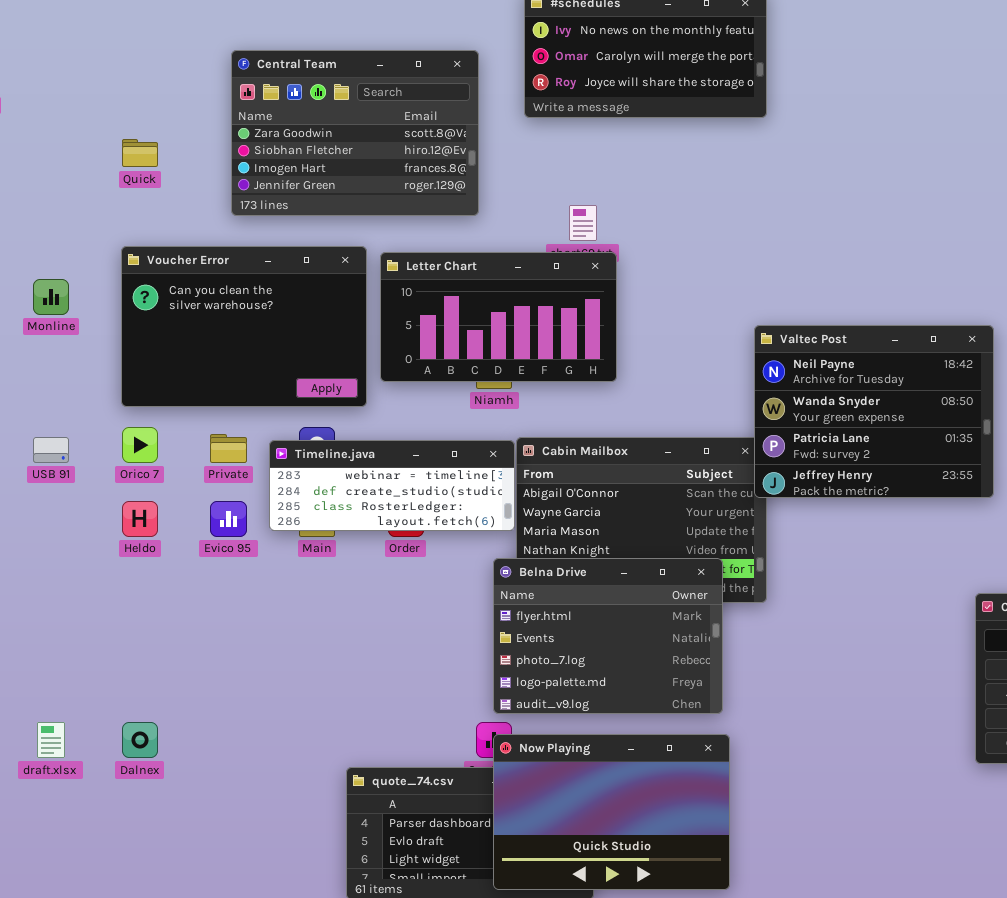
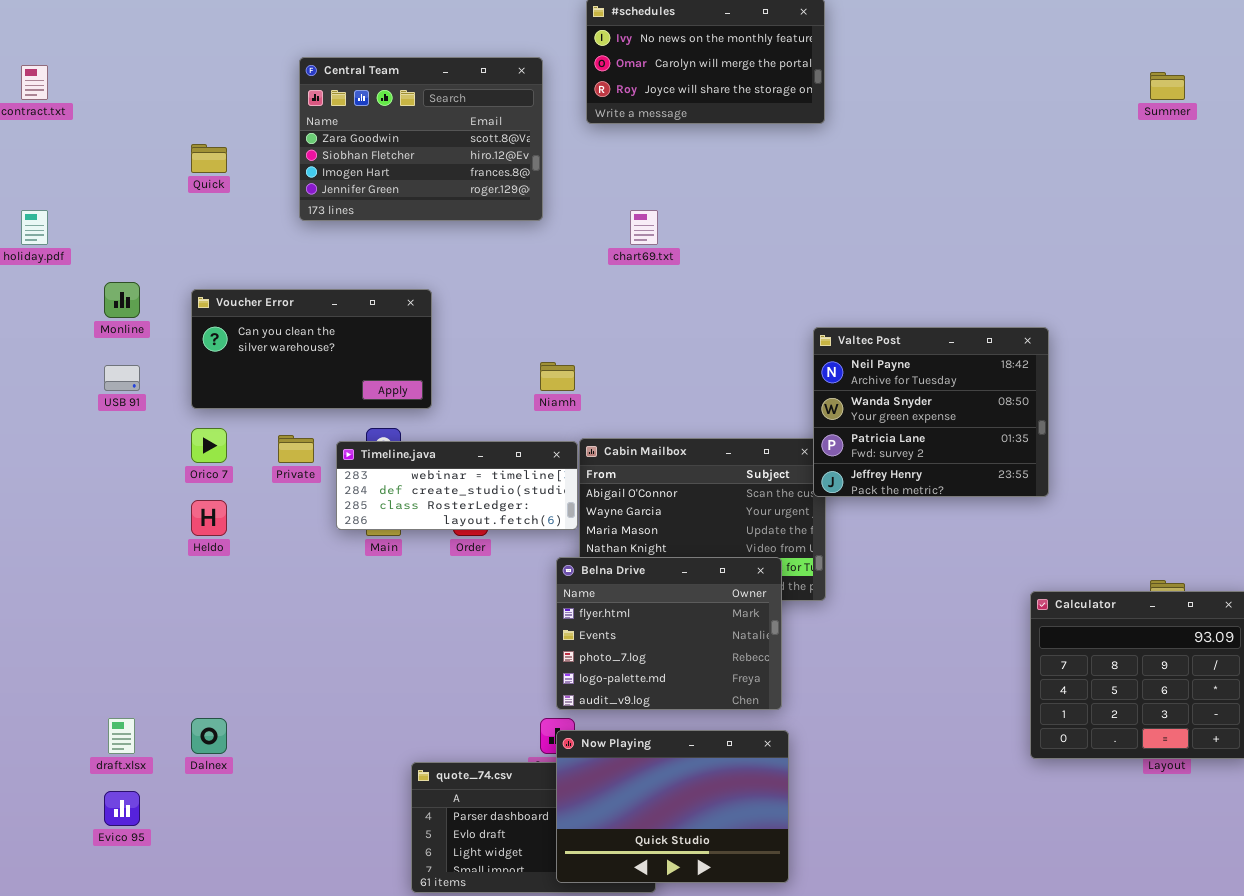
Voucher Error: [121,246,367,407] -> [191,289,432,409], resized
Letter Chart: [380,252,617,382] -> none, closed
USB 91: [33,437,69,463] -> [104,365,140,391], moved
Evico 95: [210,501,247,537] -> [104,791,140,826], moved

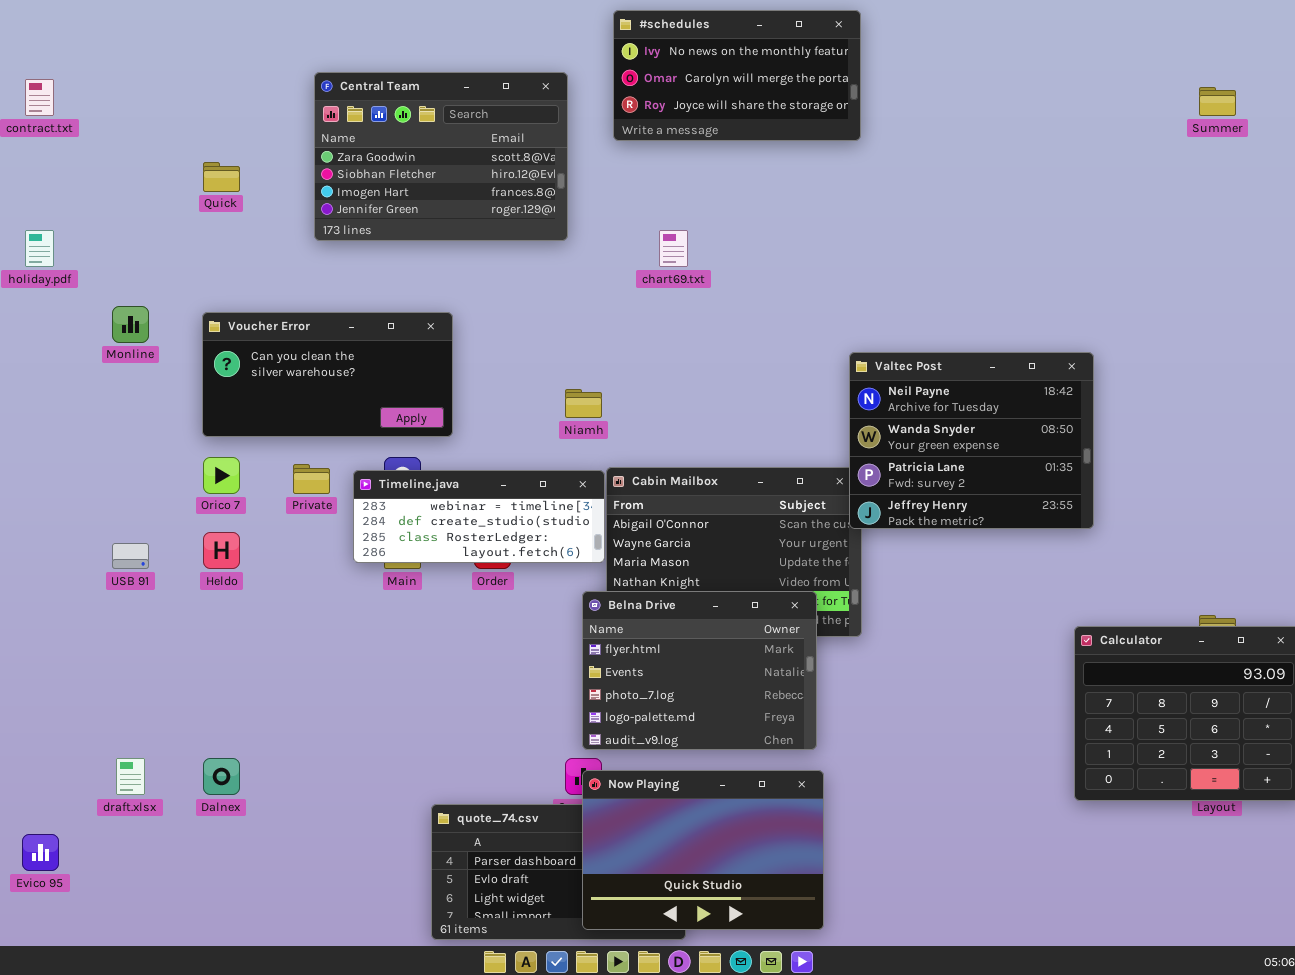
USB 91: [104,365,140,391] -> [112,543,149,569], moved
Evico 95: [104,791,140,826] -> [22,834,59,871], moved

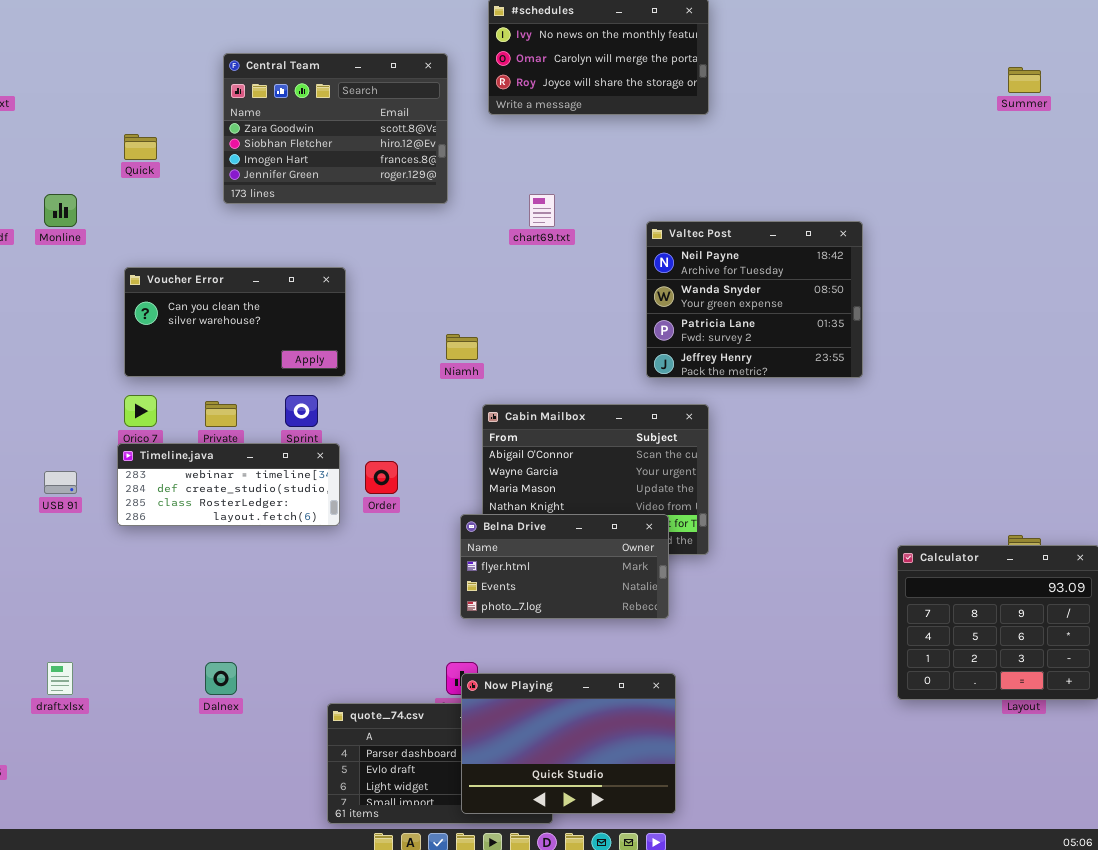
Monline: [112,306,149,343] -> [44,194,77,227], moved
Valtec Post: [849,352,1094,529] -> [646,221,863,378], moved
Timeline.java: [353,470,605,563] -> [117,443,340,526], moved
Belna Drive: [582,591,817,750] -> [460,514,669,619], resized
Dalnex: [203,758,240,795] -> [205,662,237,695], moved

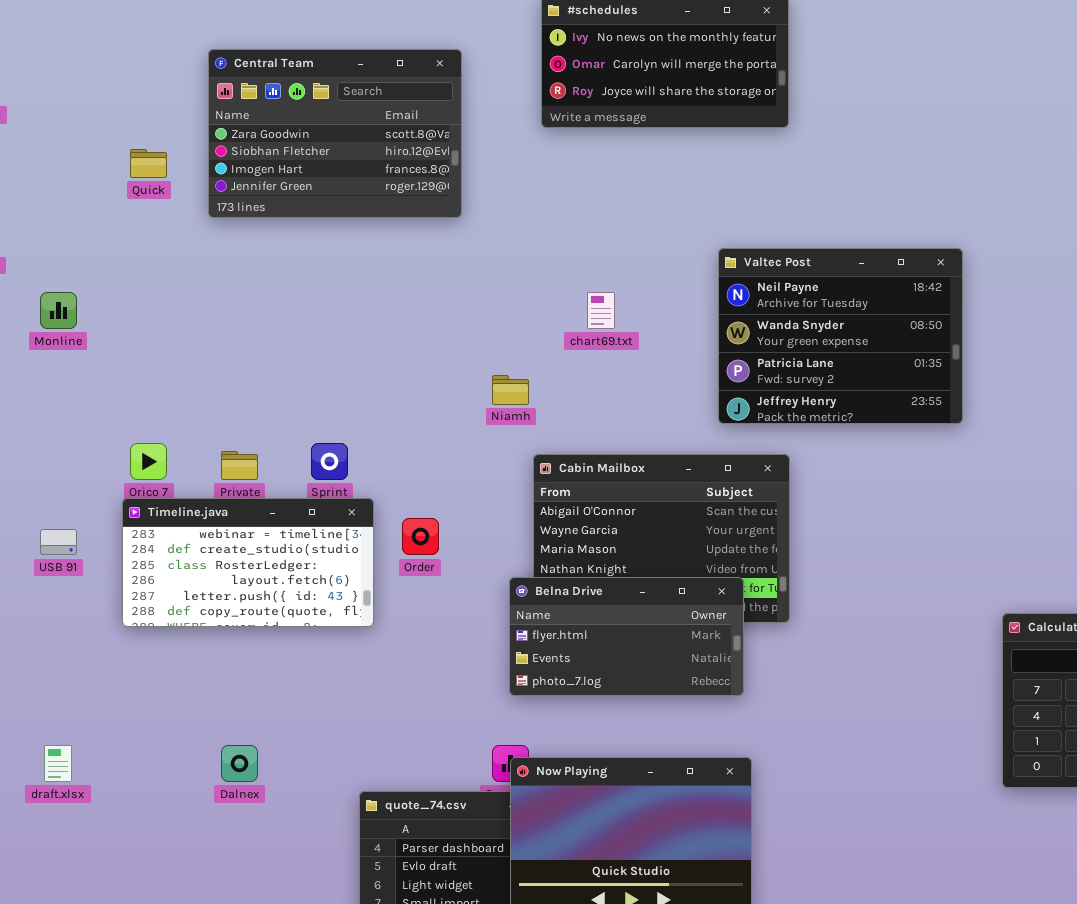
Central Team: [223,53,448,204] -> [208,49,462,218], moved
Monline: [44,194,77,227] -> [40,292,77,329], moved
chart69.txt: [529,194,555,227] -> [587,292,615,329], moved
Voucher Error: [124,267,346,377] -> none, closed
Timeline.java: [117,443,340,526] -> [122,498,374,627], resized

